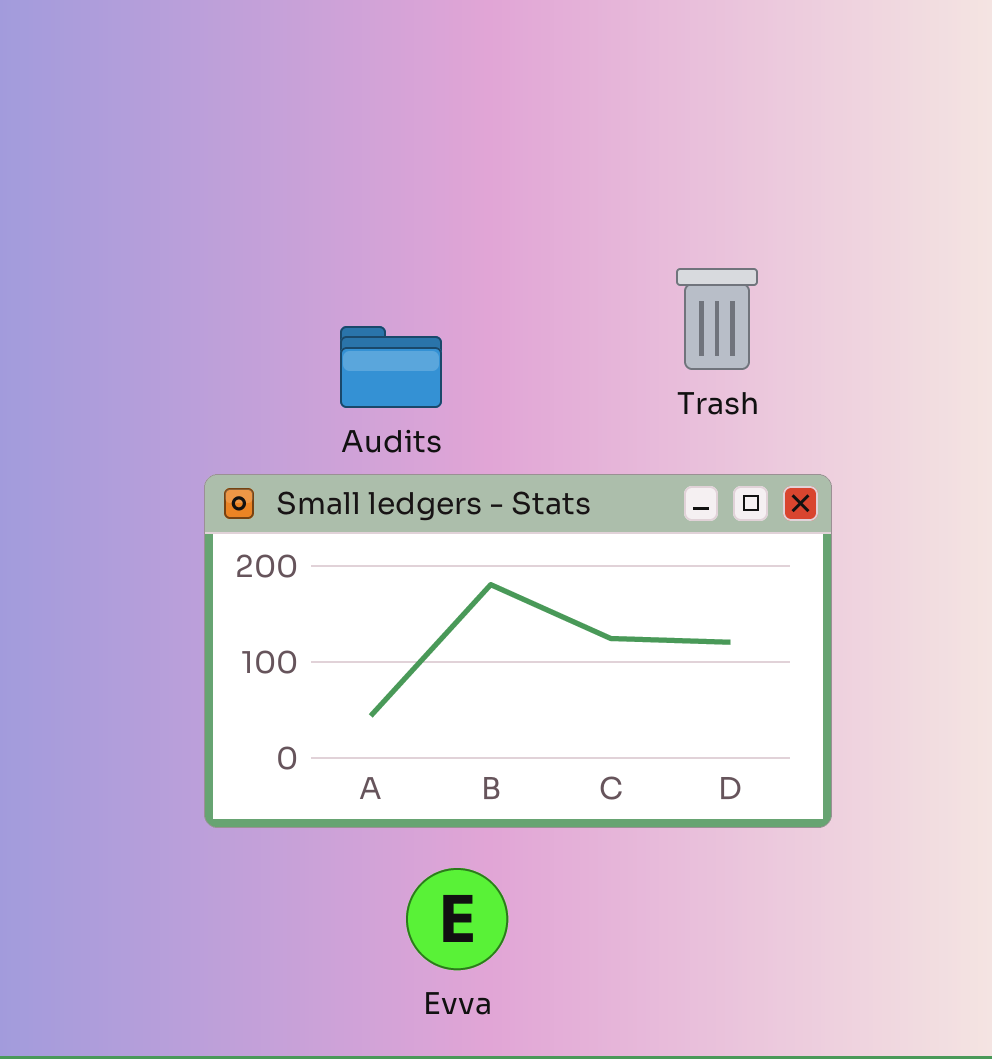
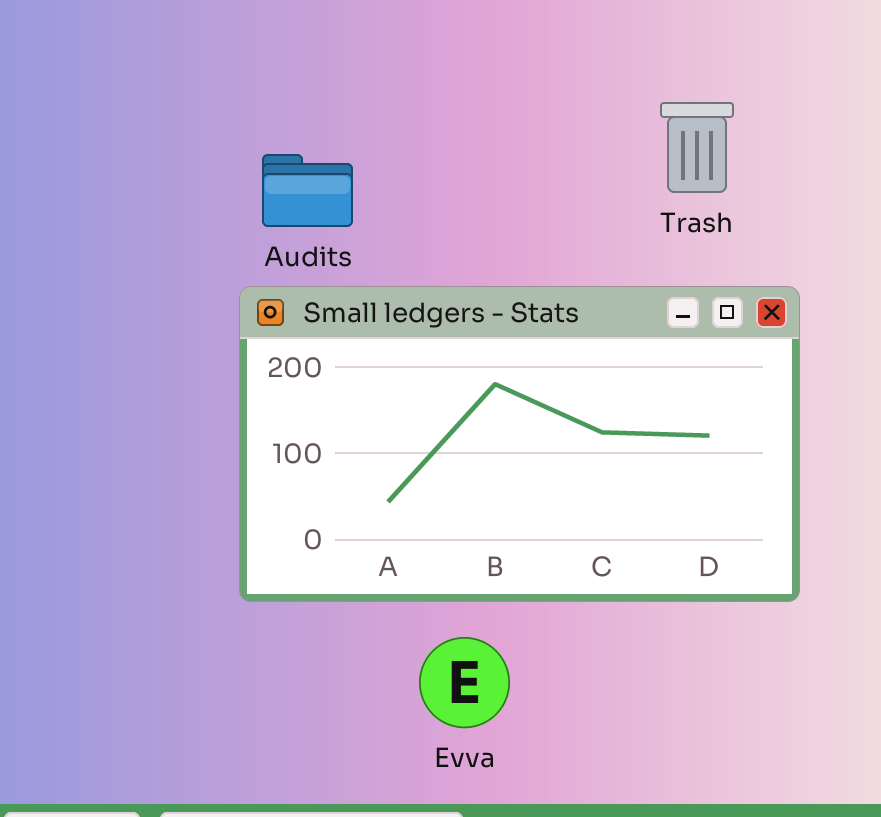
Audits: [340,326,442,408] -> [262,154,353,227], moved

